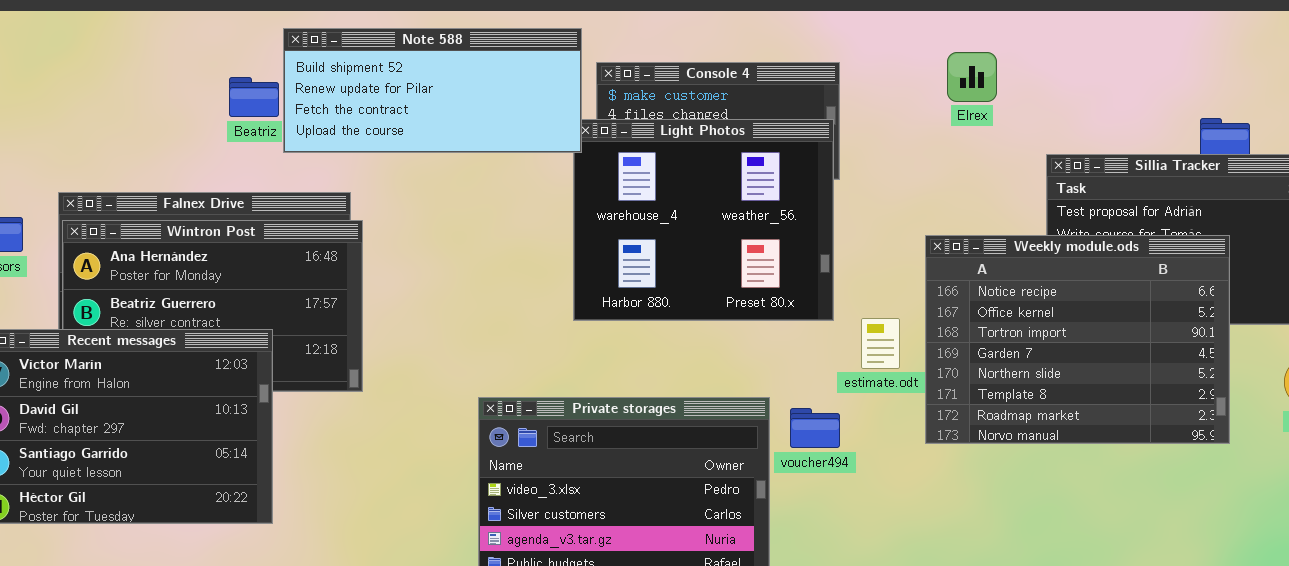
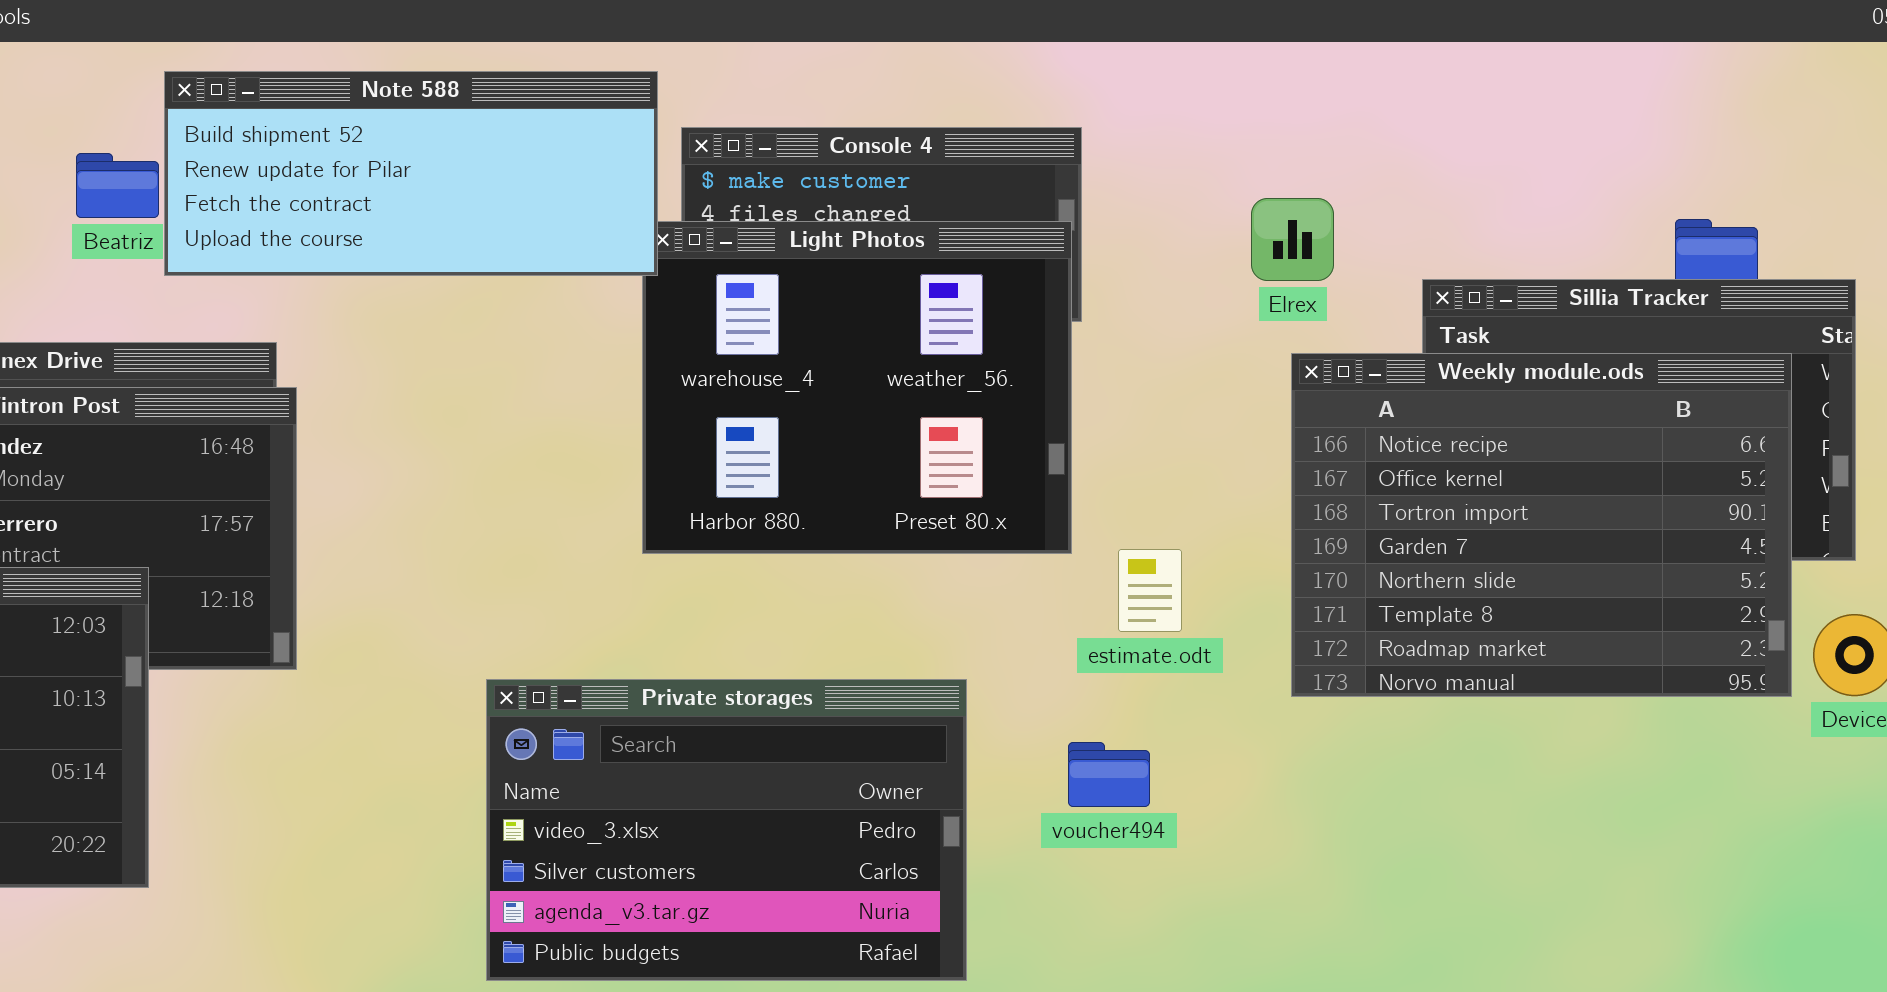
Elrex: [947,52,997,102] -> [1251,198,1334,281], moved
Weekly module.ods: [925,235,1230,444] -> [1291,353,1792,697], moved
voucher494: [790,408,840,448] -> [1068,742,1150,807], moved

